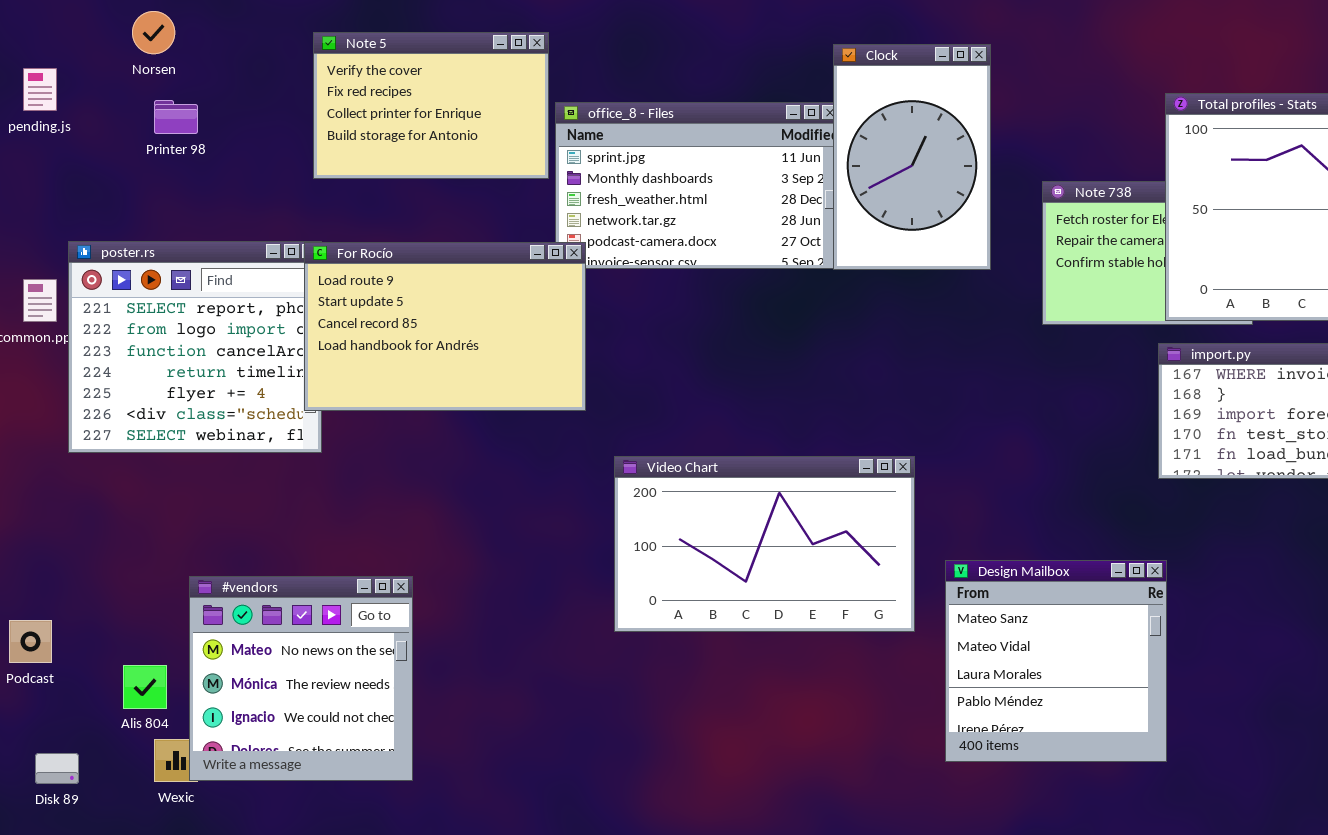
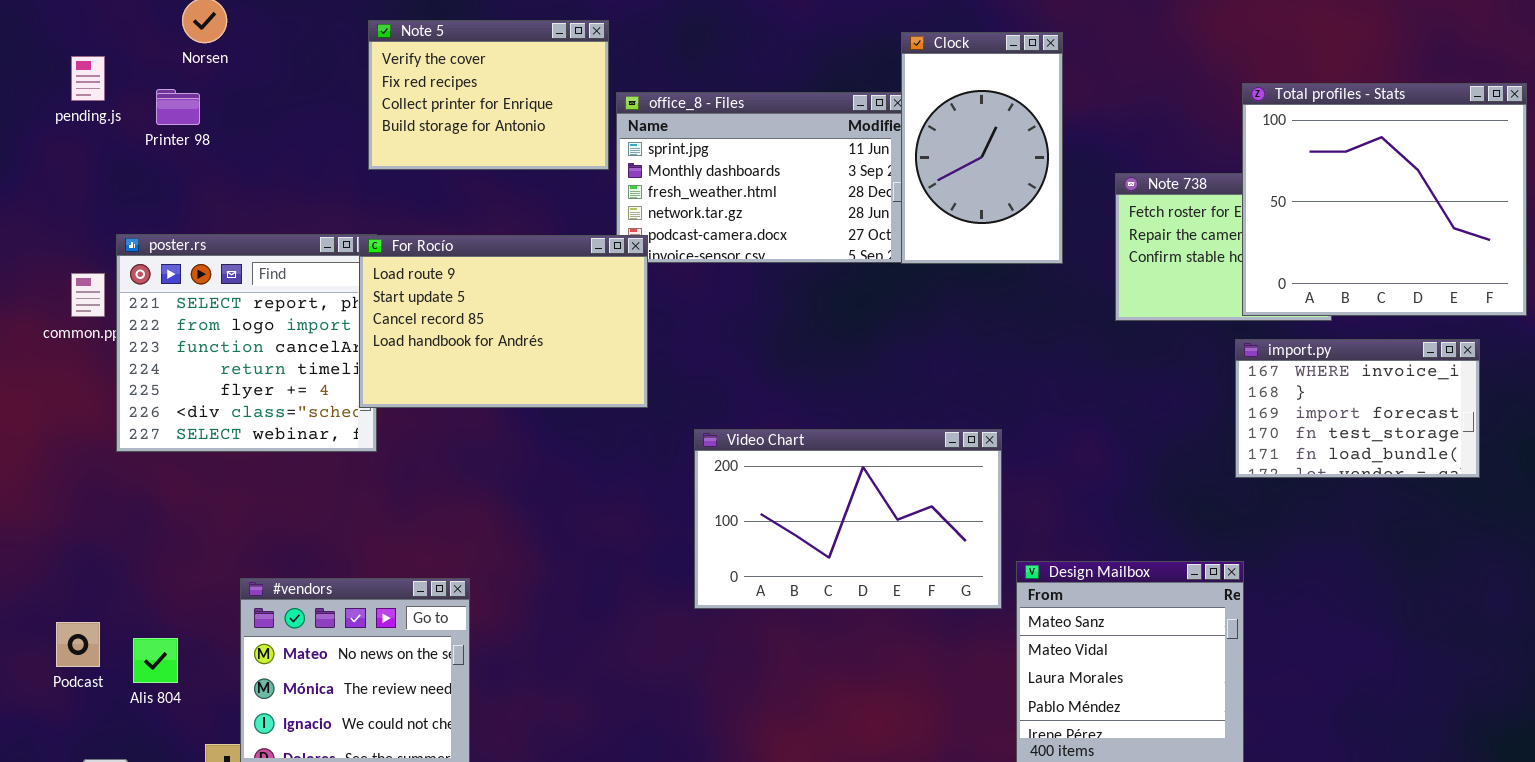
Printer 98: [154,100,198,134] -> [156,89,200,125], moved
Video Chart: [614,456,915,632] -> [694,429,1002,609], moved
Alis 804: [123,665,167,709] -> [133,638,178,683], moved

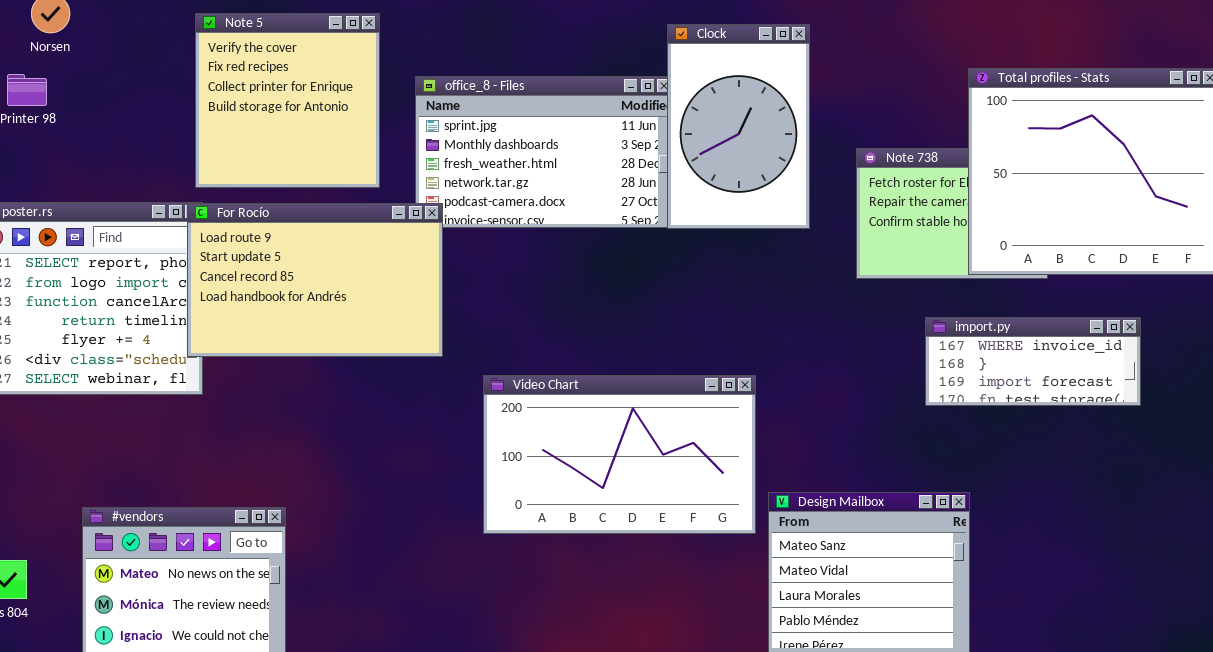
Note 5: [368,20,609,170] -> [195,13,380,188], resized
import.py: [1235,339,1480,478] -> [925,317,1141,406], moved, resized

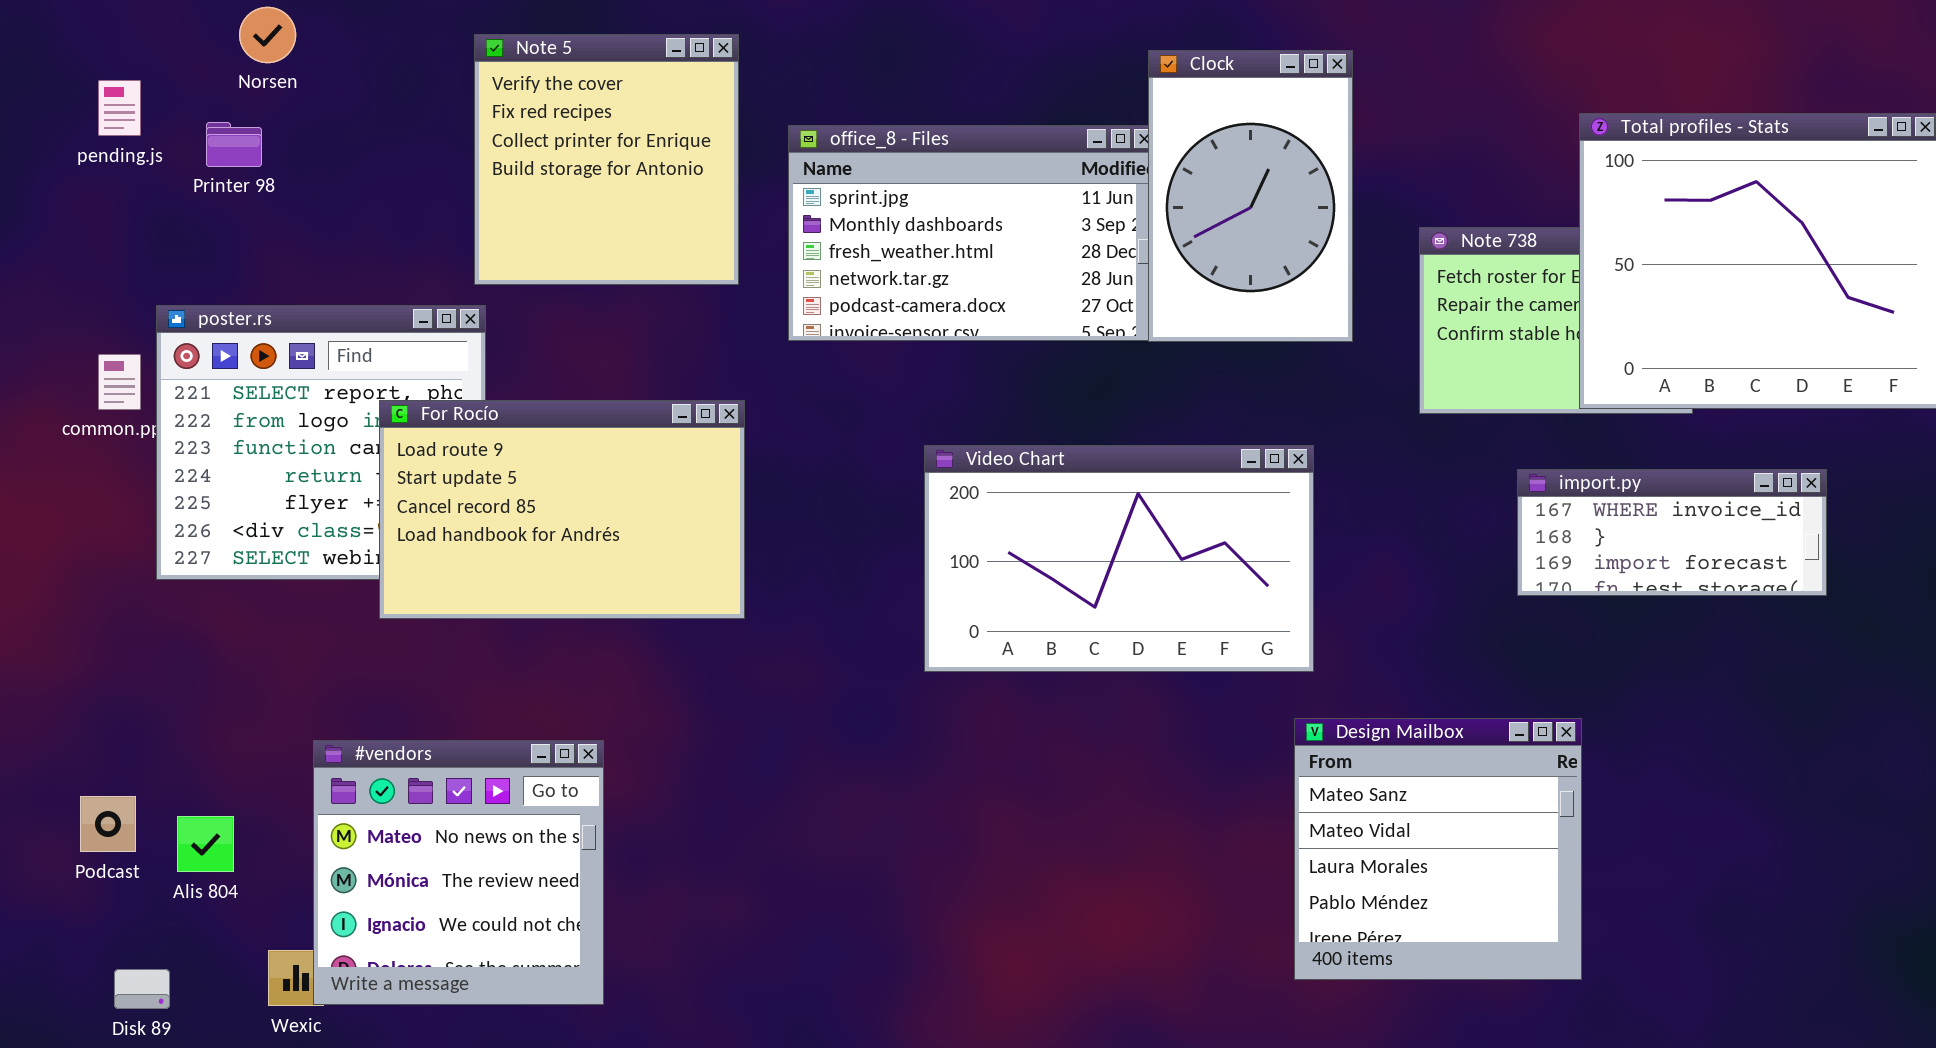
For Rocío: [187,203,443,357] -> [379,400,745,619], moved
Video Chart: [483,375,756,534] -> [924,445,1314,672], moved

